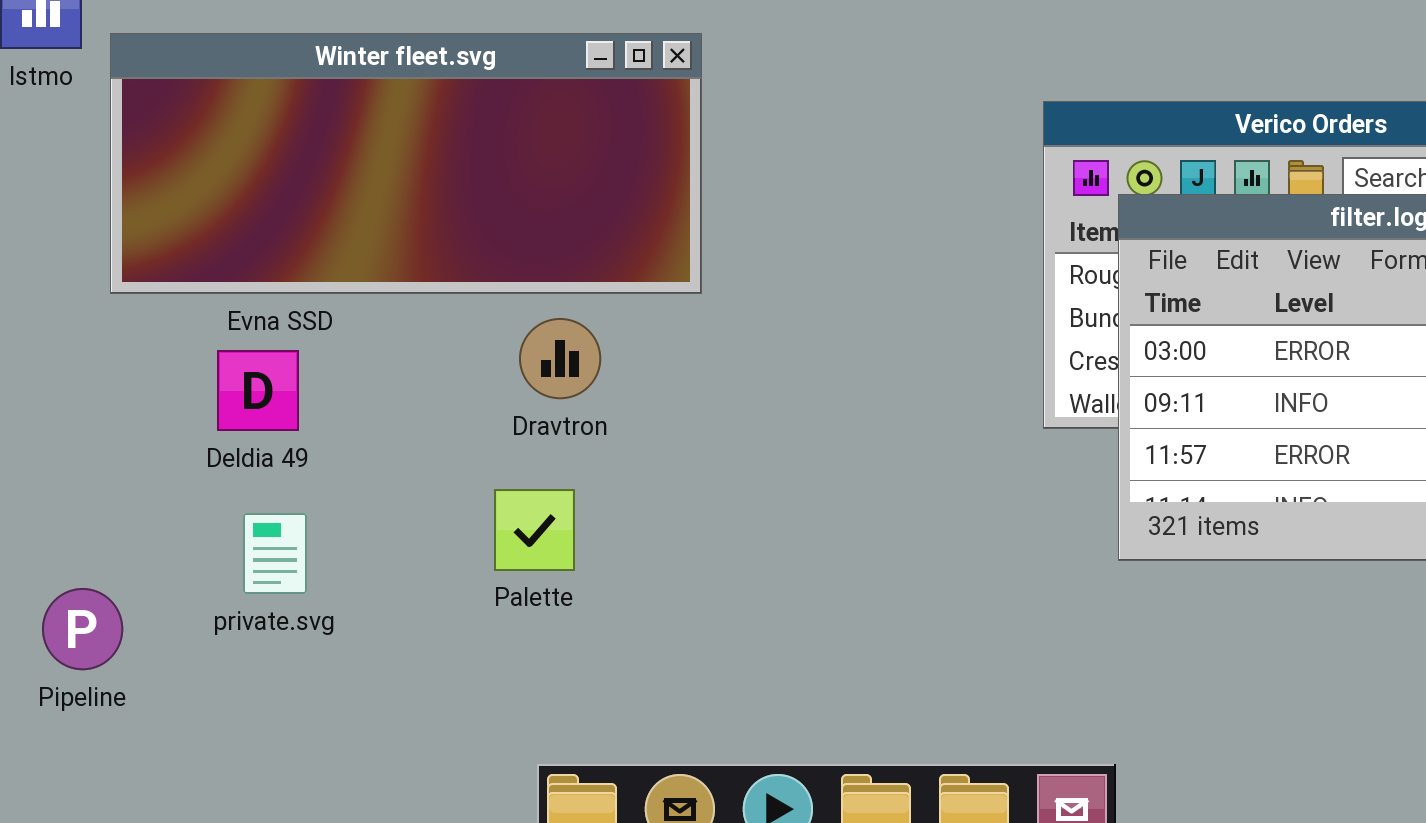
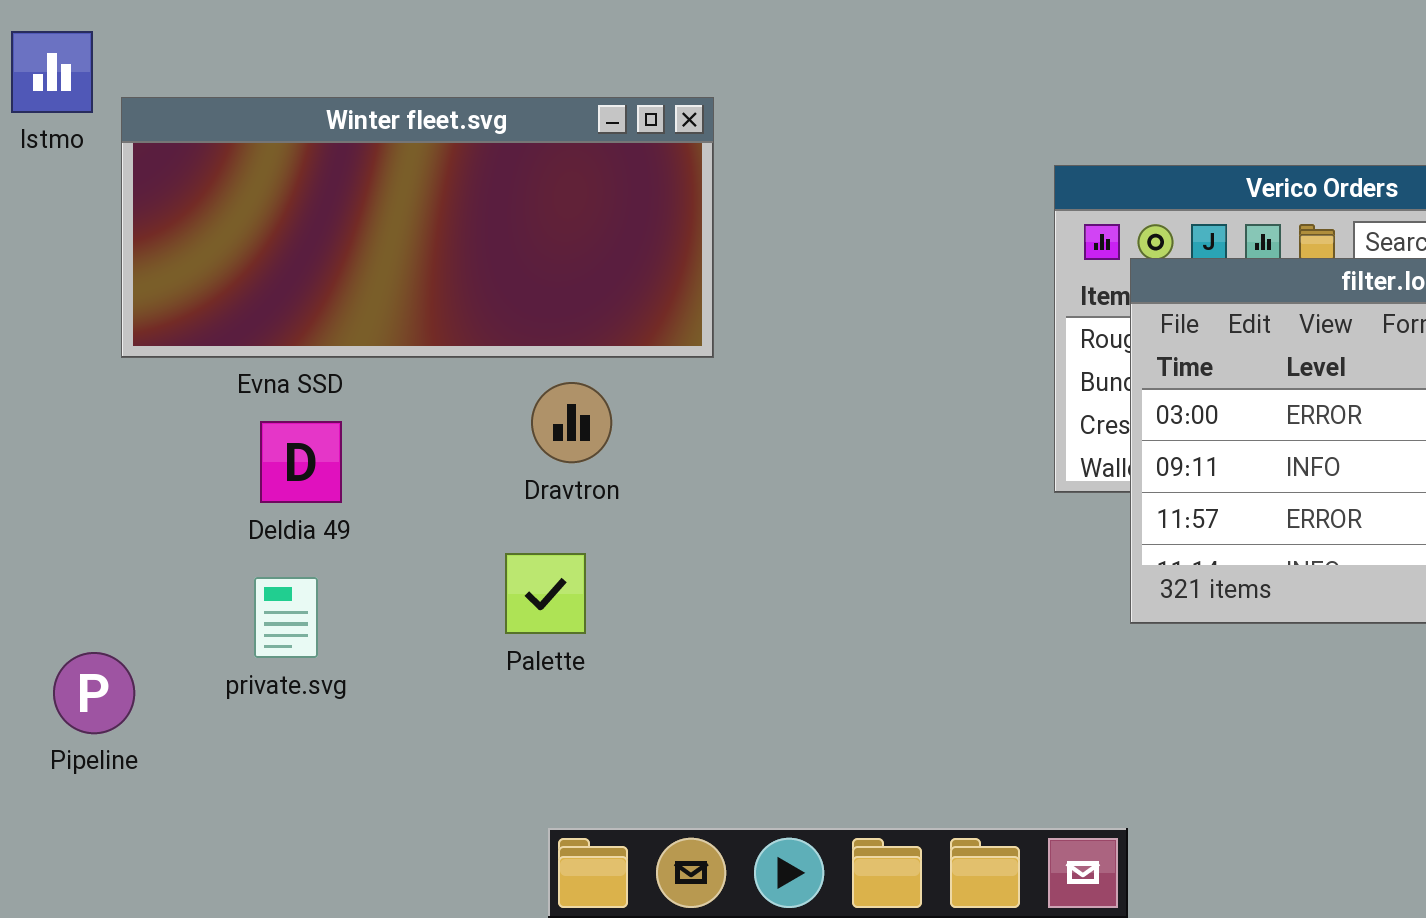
Deldia 49: [217,350,299,431] -> [260,421,342,503], moved

